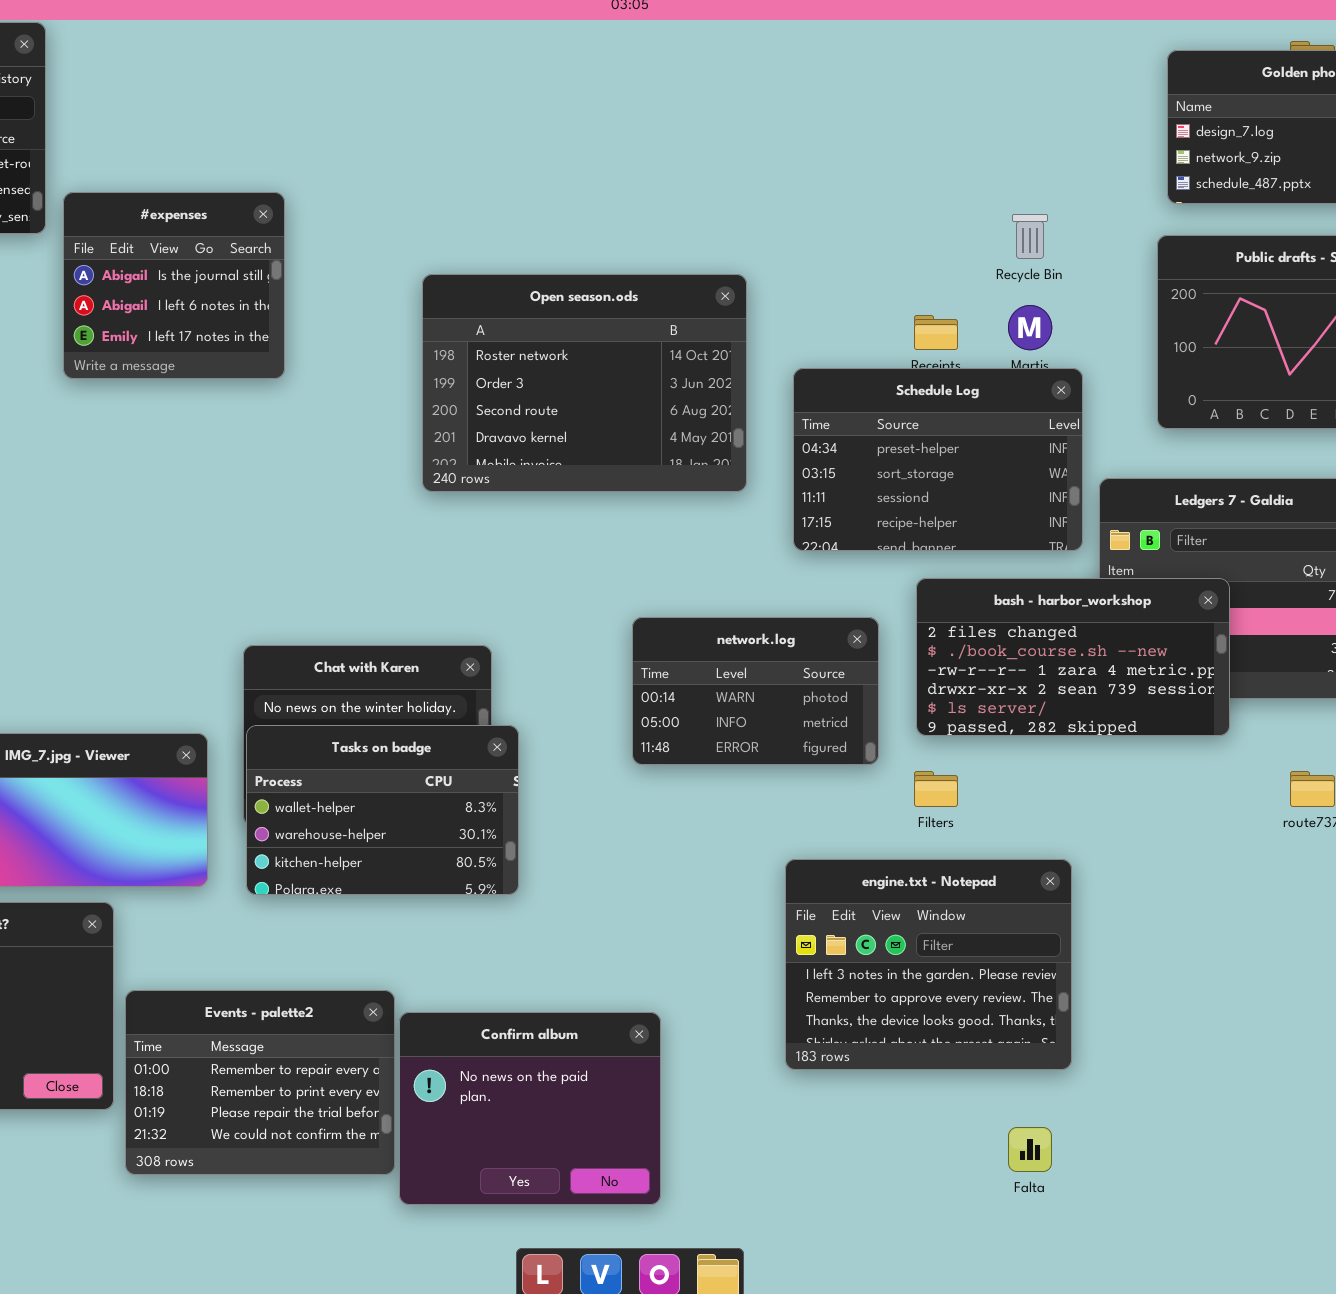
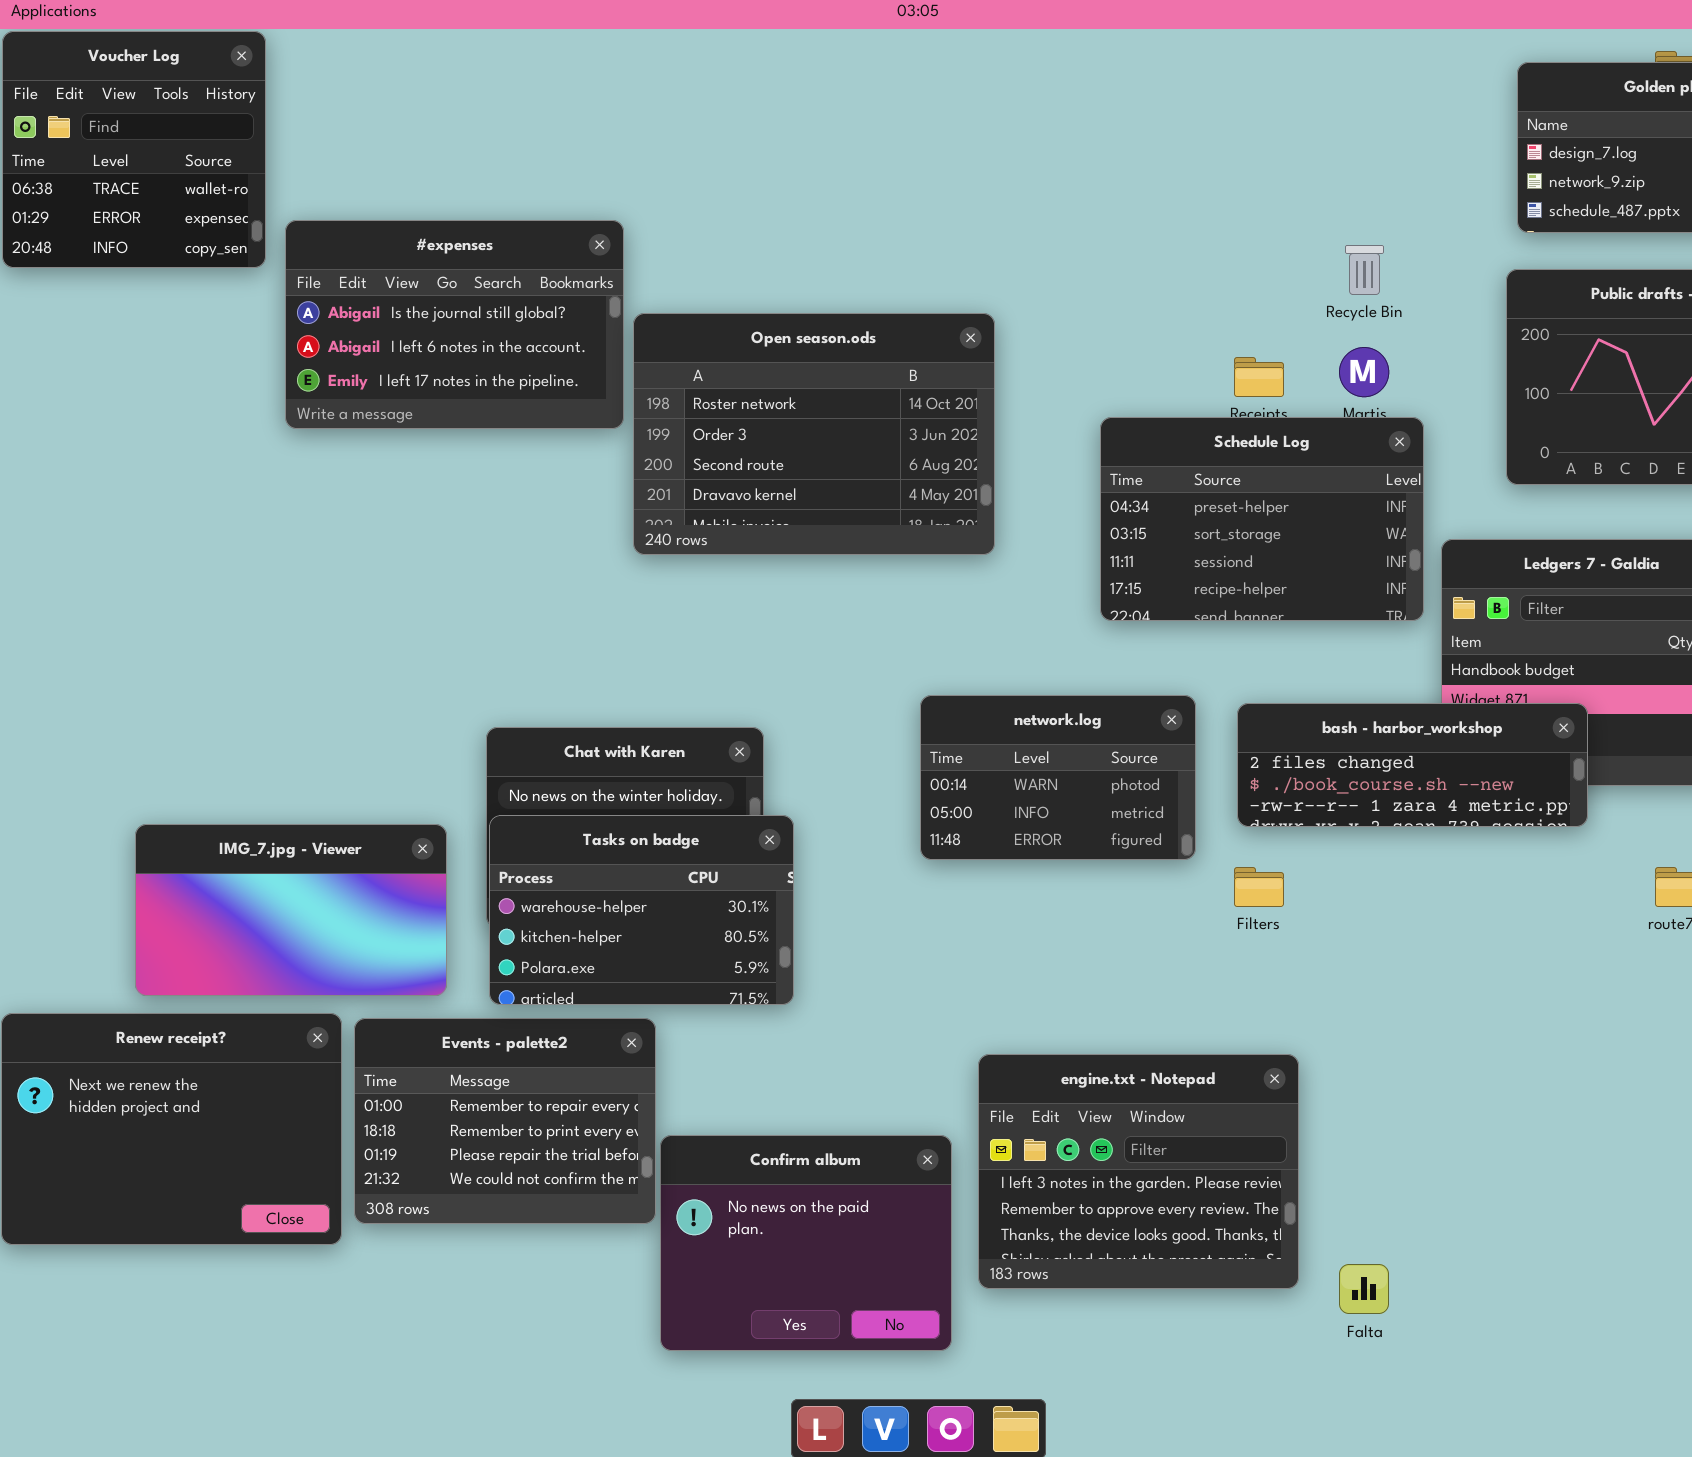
#expenses: [63,192,285,379] -> [285,220,624,429], resized
Open season.ods: [422,274,747,492] -> [633,313,995,555], moved
bash - harbor_workshop: [916,578,1230,736] -> [1237,703,1588,827], resized
Tasks on badge: [246,725,519,895] -> [489,815,794,1005], scrolled down 1 row
engine.txt - Notepad: [785,859,1072,1070] -> [978,1054,1299,1289], moved
Events - palette2: [125,990,395,1175] -> [354,1018,656,1224], moved

